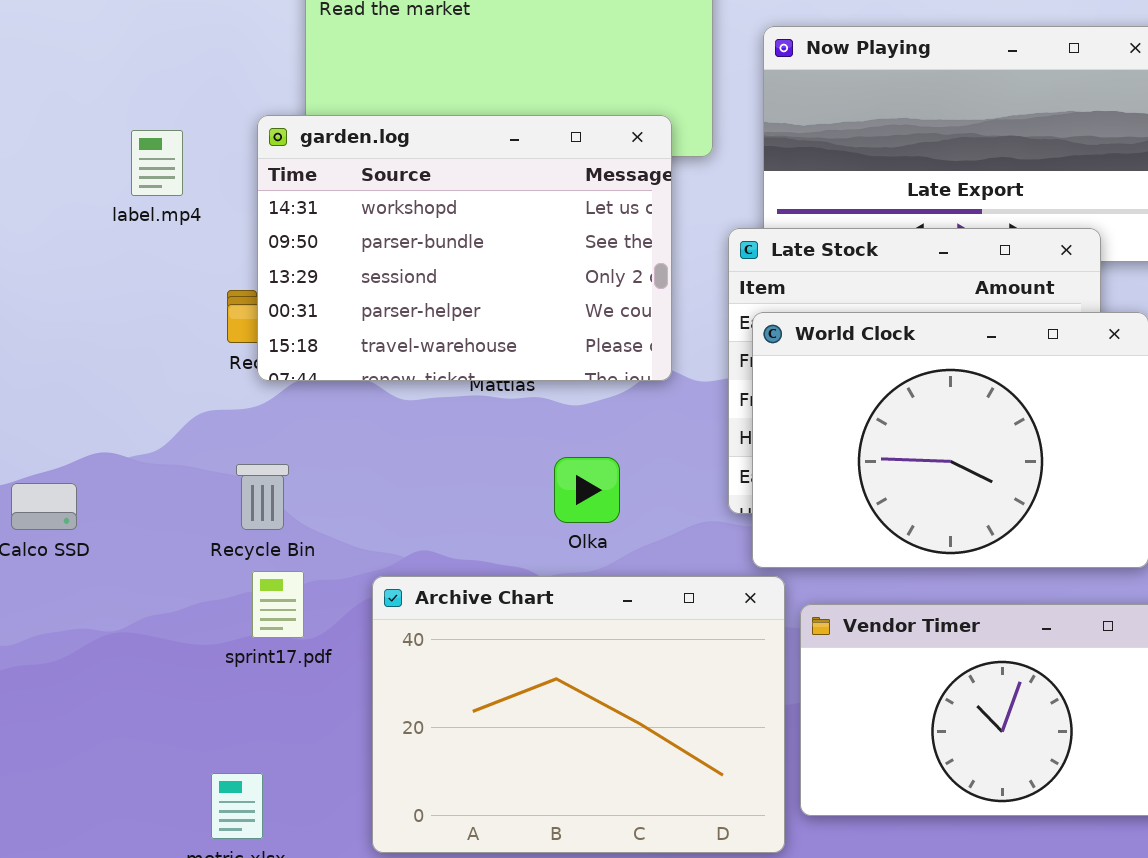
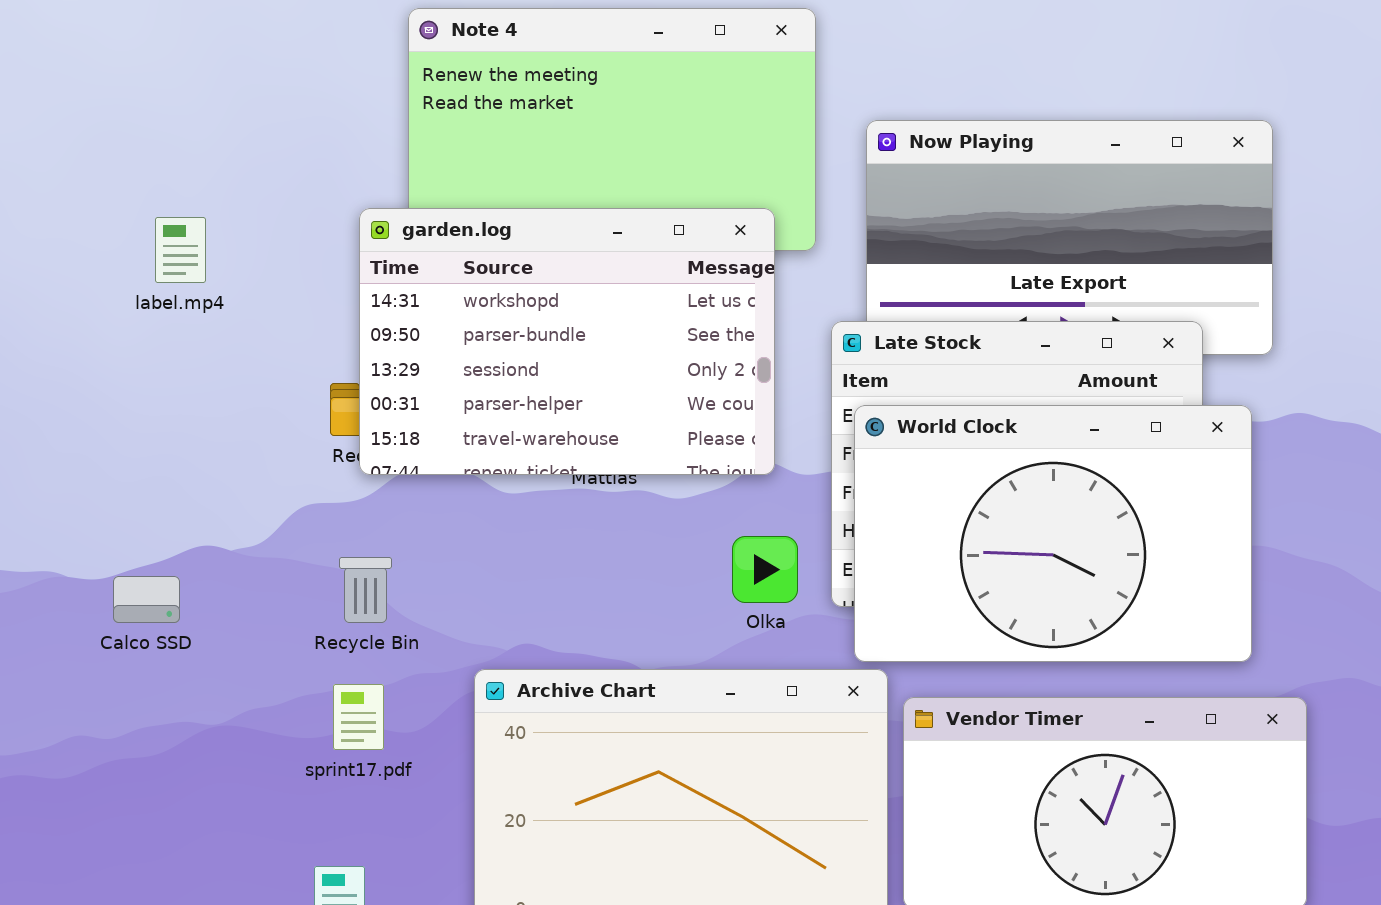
label.mp4: [131,130,183,196] -> [155,217,206,283], moved
Olka: [554,457,620,523] -> [732,536,798,603], moved
sprint17.pdf: [252,571,304,638] -> [333,684,384,750], moved

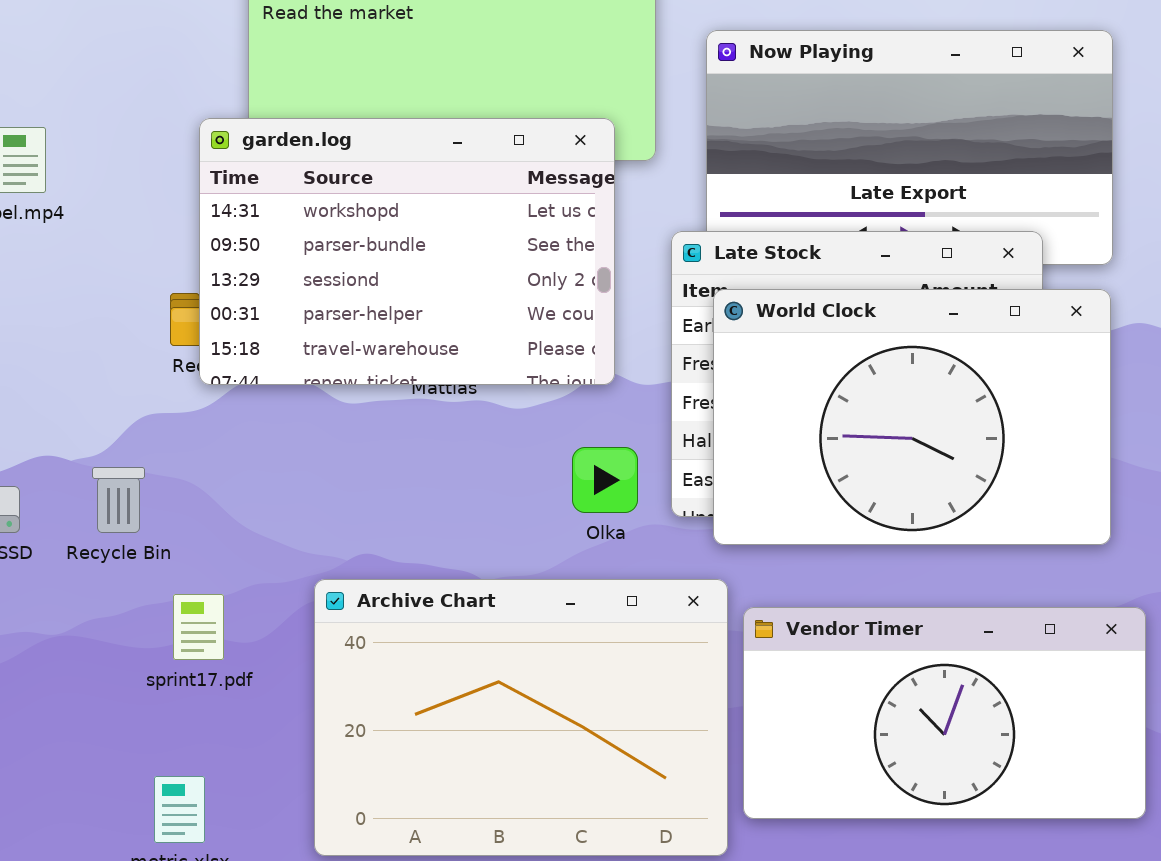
World Clock: [854,405,1252,662] -> [713,289,1111,545], moved
Recycle Bin: [339,557,392,623] -> [92,467,145,533], moved

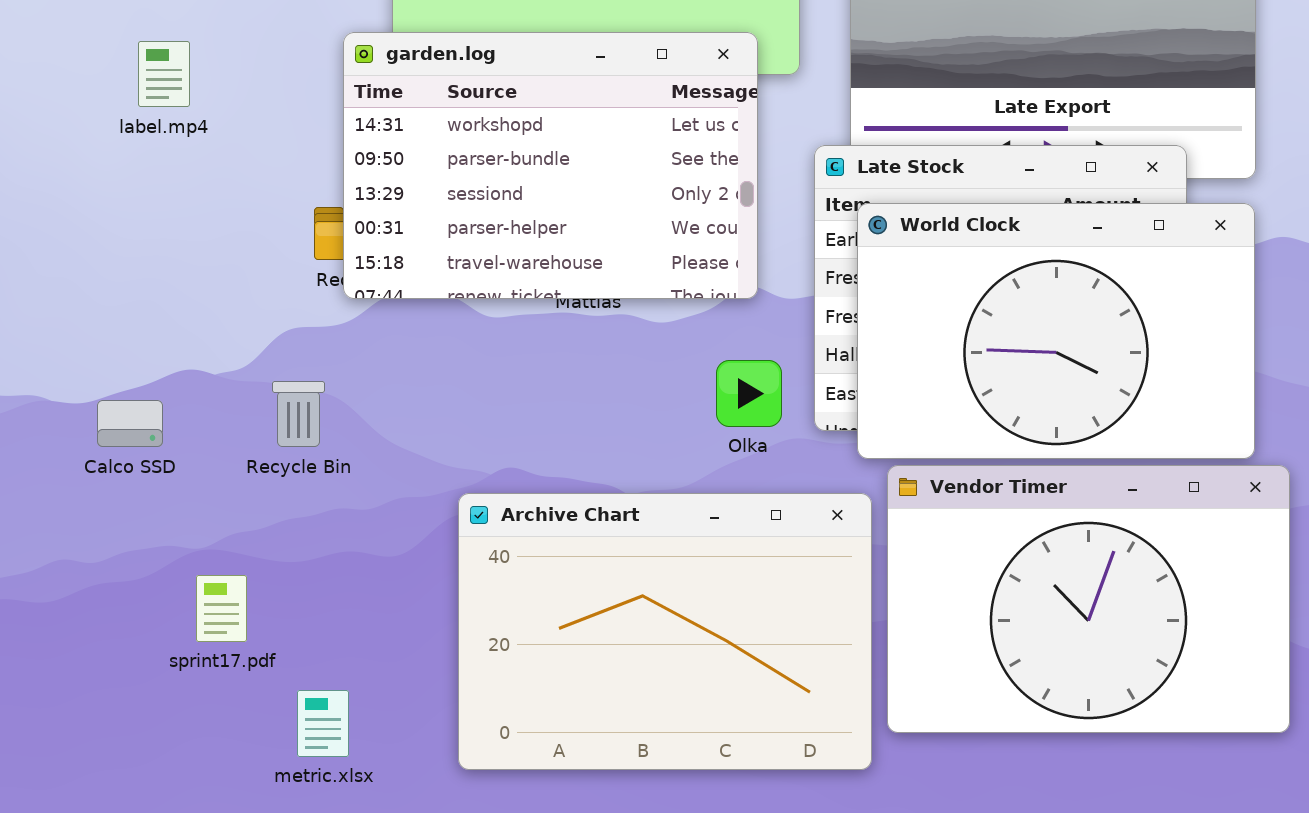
Recycle Bin: [92,467,145,533] -> [272,381,325,447], moved
sprint17.pdf: [173,594,224,660] -> [196,575,247,642], moved
Vendor Timer: [743,607,1146,819] -> [887,465,1290,733], resized

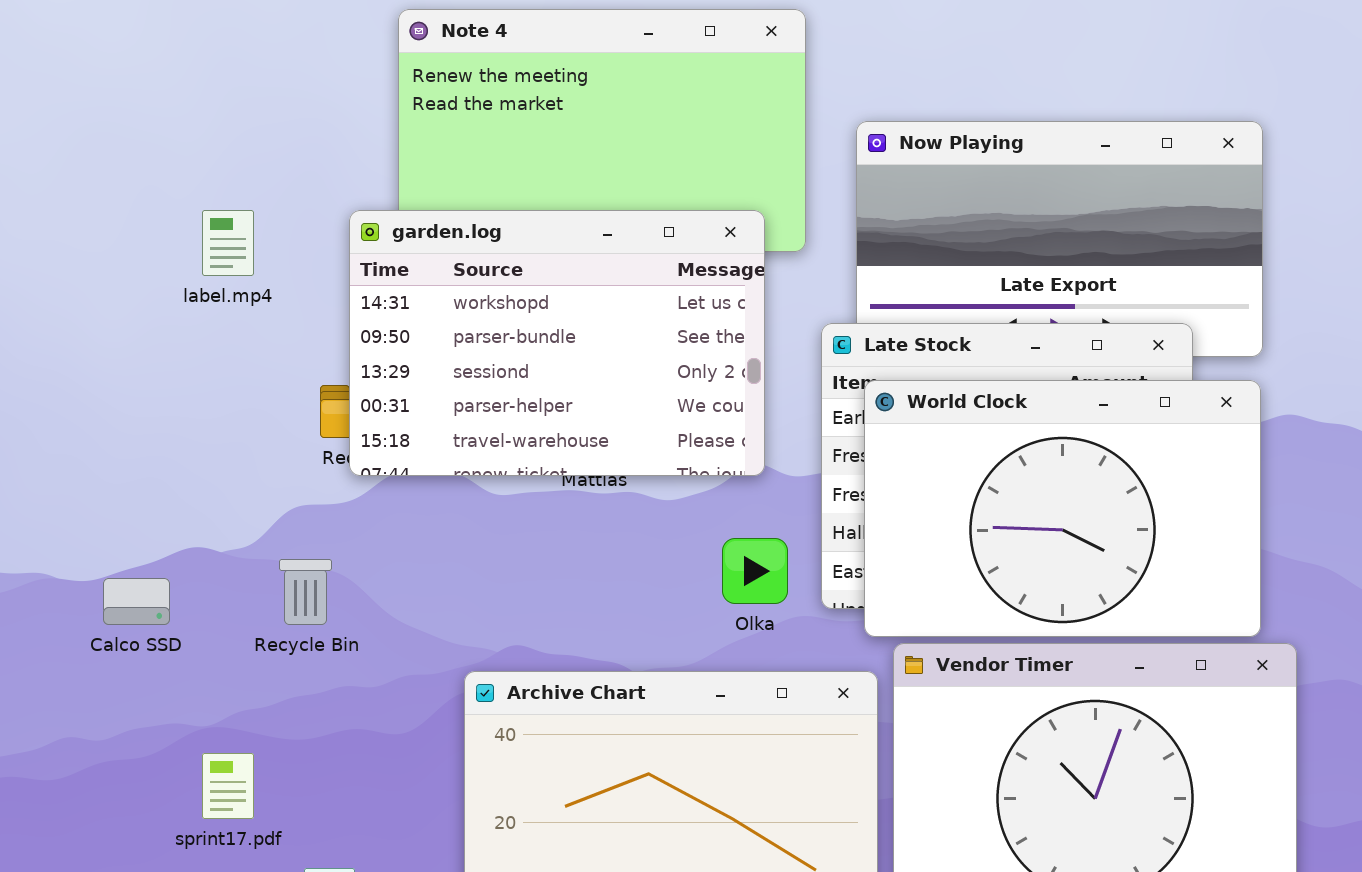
label.mp4: [138,41,190,107] -> [202,210,254,276], moved

